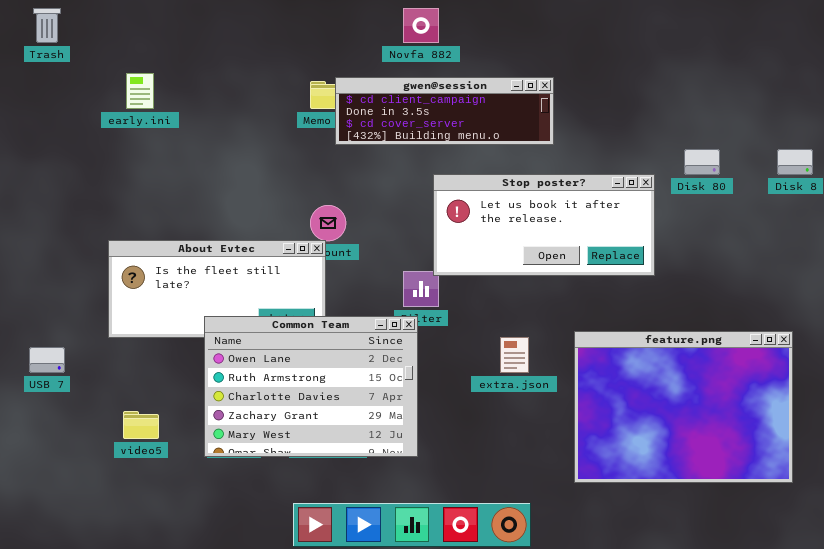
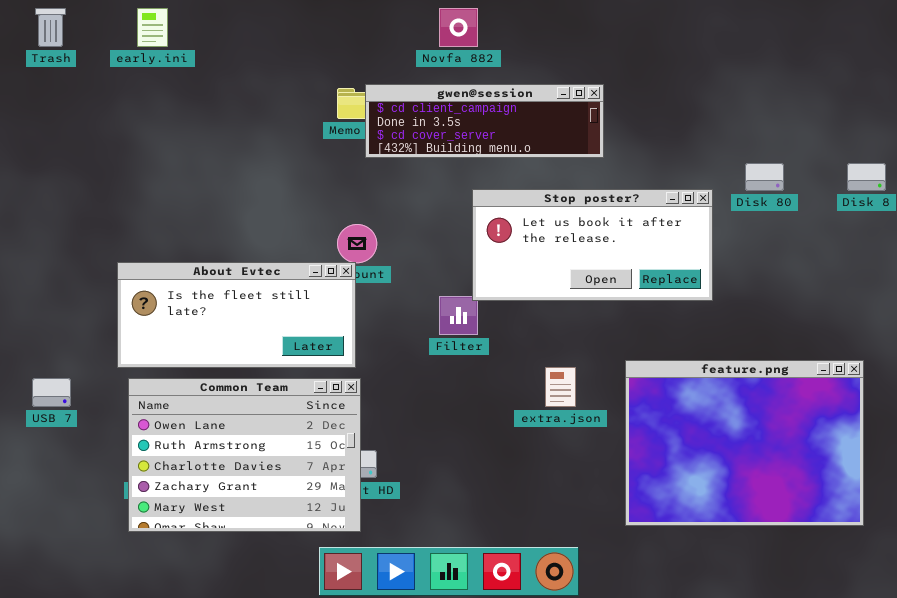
early.ini: [126,73,154,109] -> [137,8,168,47], moved
Common Team: [204,316,418,457] -> [128,378,361,532], moved

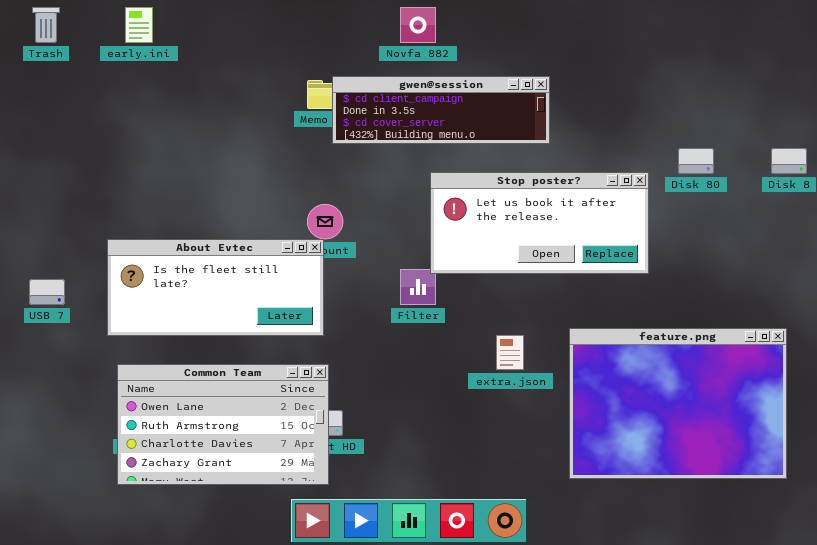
USB 7: [32,378,71,407] -> [29,279,65,305], moved
Common Team: [128,378,361,532] -> [117,364,329,485], resized

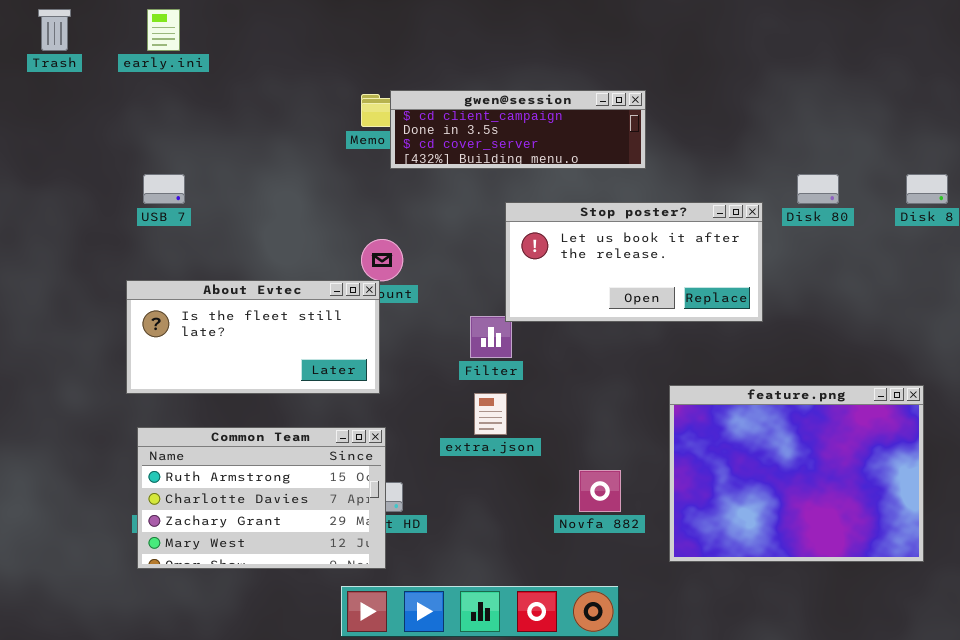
Novfa 882: [400,7,436,43] -> [579,470,621,512], moved
USB 7: [29,279,65,305] -> [143,174,185,204], moved
extra.json: [496,335,524,370] -> [474,393,507,435], moved
Common Team: [117,364,329,485] -> [137,427,386,569], scrolled down 1 row

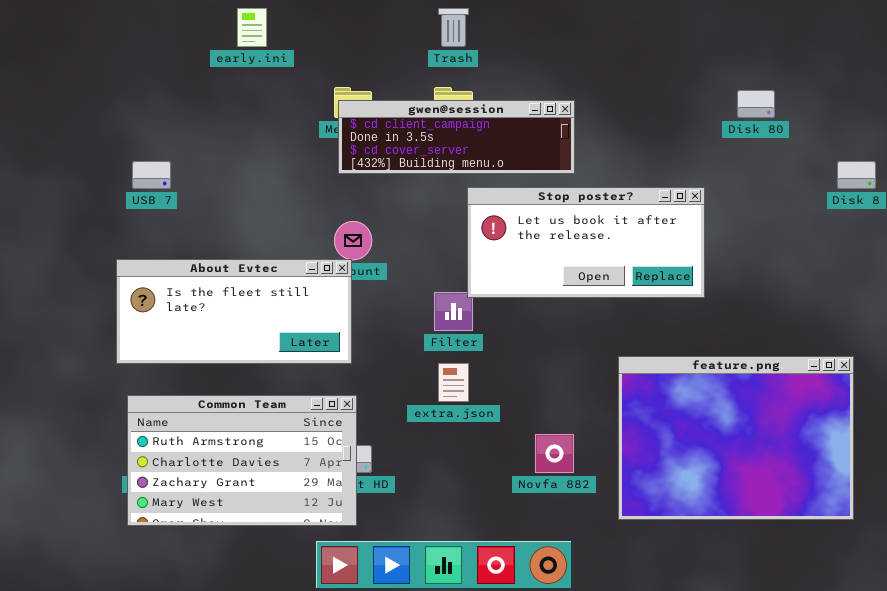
Trash: [38,9,71,51] -> [438,8,469,47], moved
early.ini: [147,9,180,51] -> [237,8,267,47], moved
gwen@session: [390,90,646,169] -> [338,100,575,174], moved
Disk 80: [797,174,839,204] -> [737,90,775,118], moved

